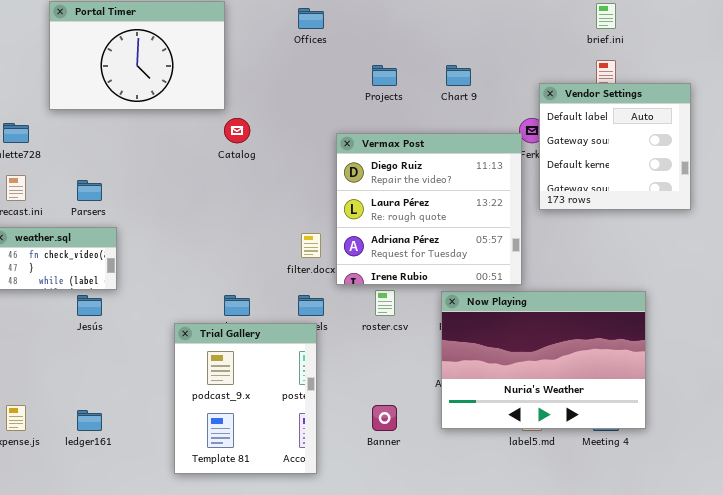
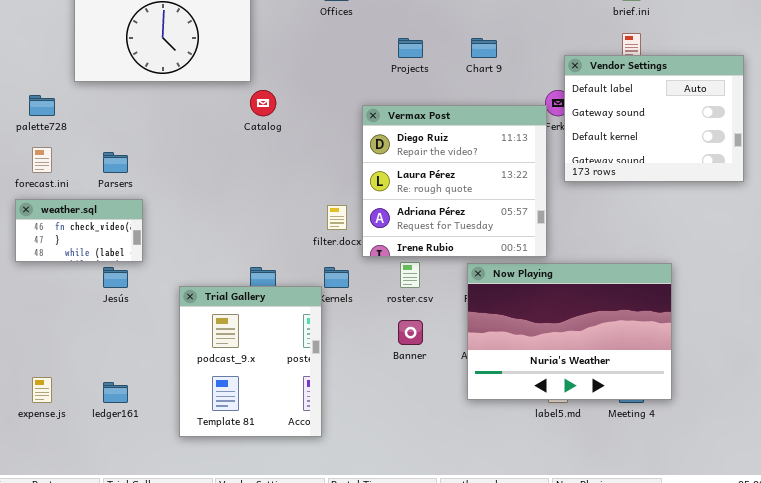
Vendor Settings: [539,83,691,210] -> [564,55,744,182], resized
Trial Gallery: [174,323,317,474] -> [179,286,322,437], moved
Banner: [372,405,397,431] -> [398,320,423,345], moved

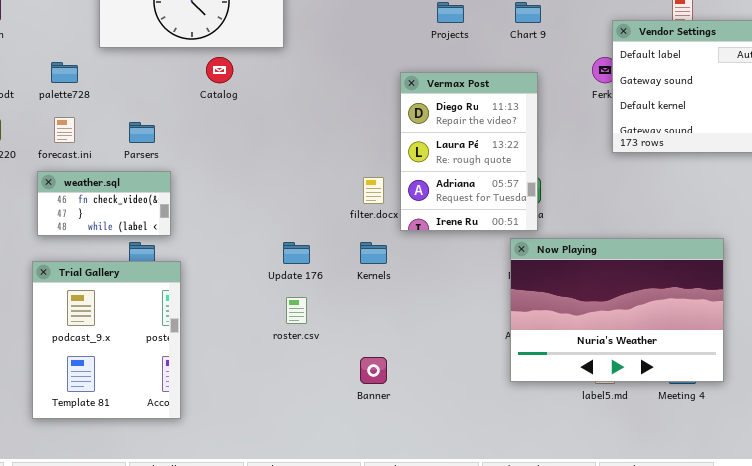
Catalog: [250,90,276,116] -> [206,57,233,83], moved
Vermax Post: [362,105,547,257] -> [400,72,538,231], resized
roster.csv: [400,262,420,288] -> [286,297,307,324], moved
Trial Gallery: [179,286,322,437] -> [32,261,181,419], moved
Banner: [398,320,423,345] -> [360,357,387,384], moved

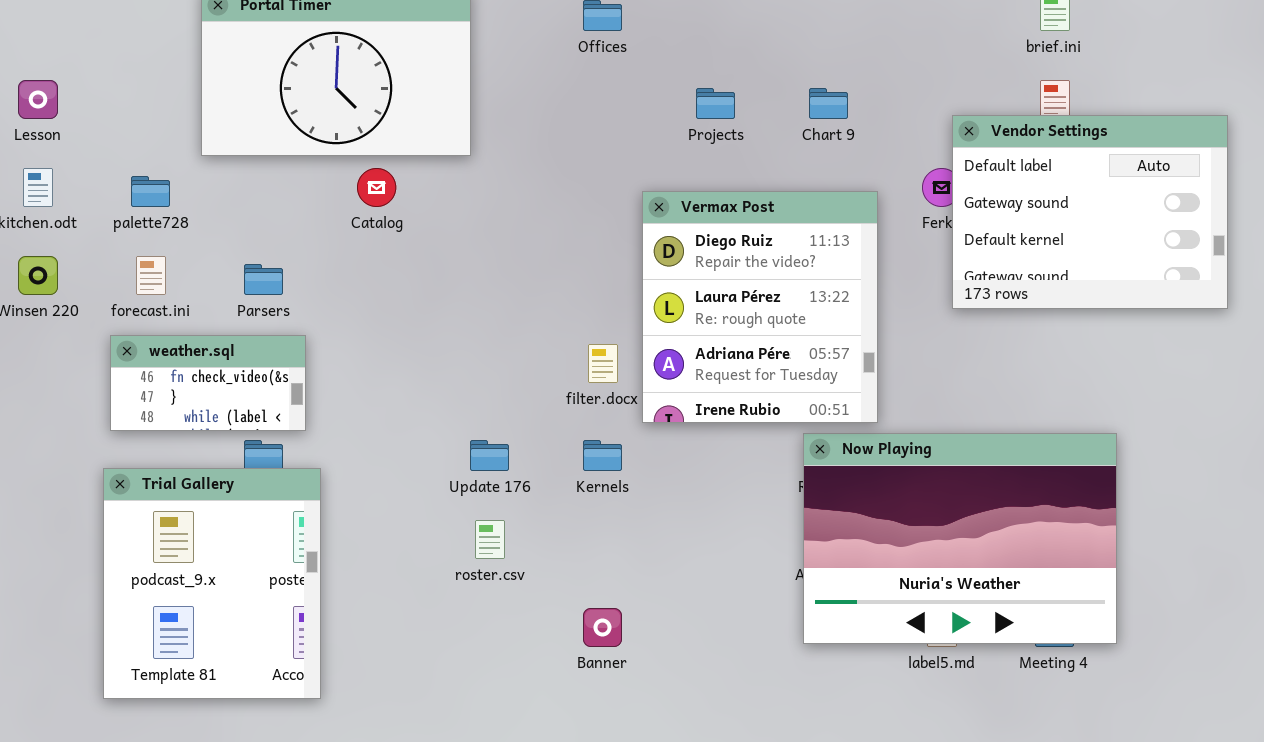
Vermax Post: [400,72,538,231] -> [642,191,878,423], resized

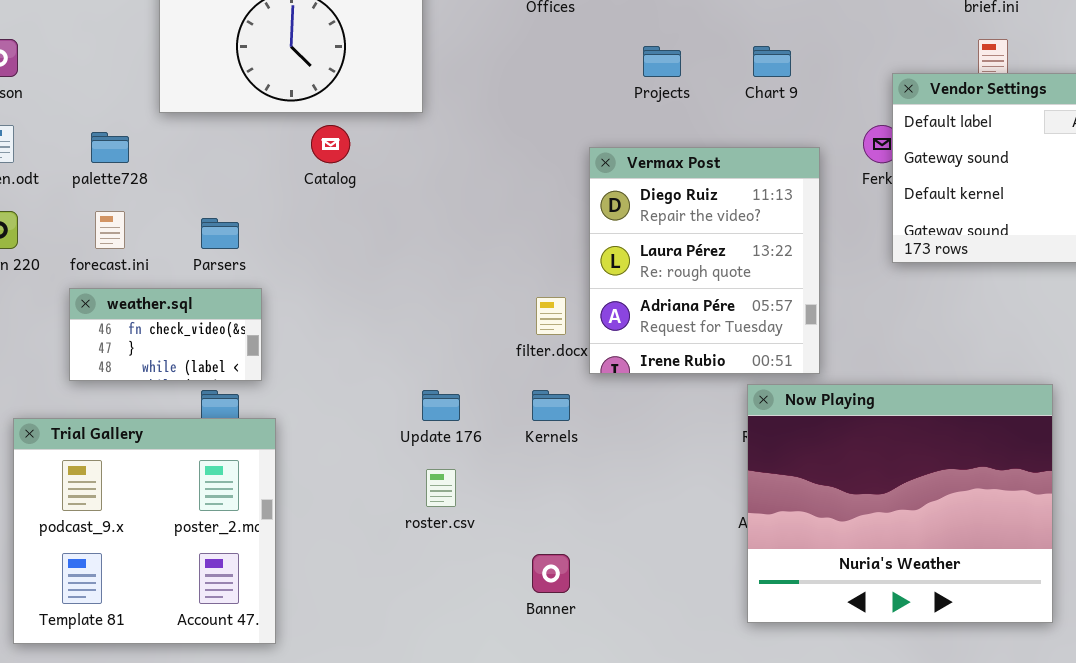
Now Playing: [803,433,1117,644] -> [747,384,1053,623], resized
Trial Gallery: [103,468,321,699] -> [13,418,276,644], resized

